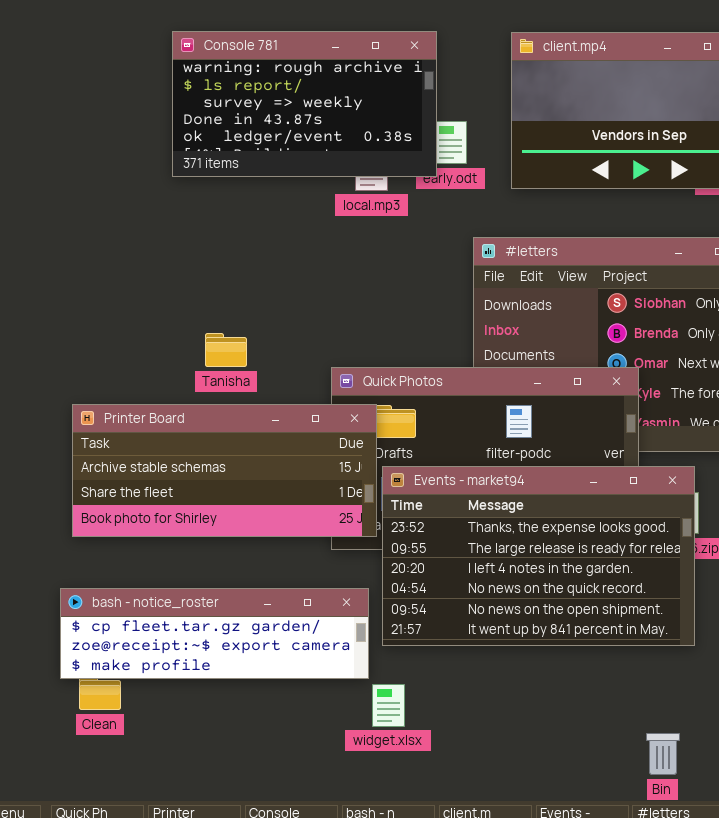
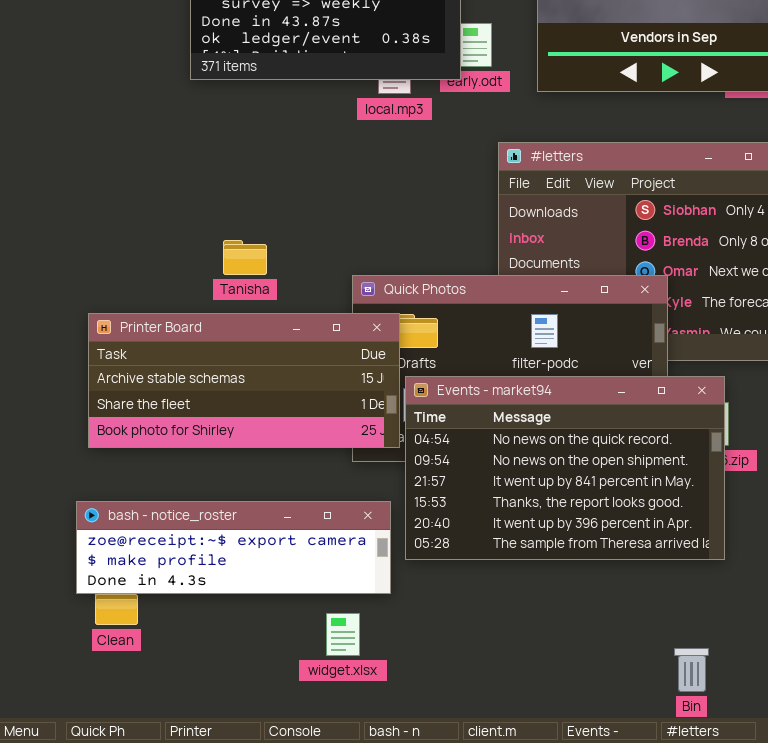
Events - market94: [382,466,695,646] -> [405,376,725,560], scrolled down 3 rows
bash - notice_roster: [60,588,369,679] -> [76,501,391,594], scrolled down 1 row
widget.xlsx: [372,684,405,727] -> [326,613,360,656], moved

